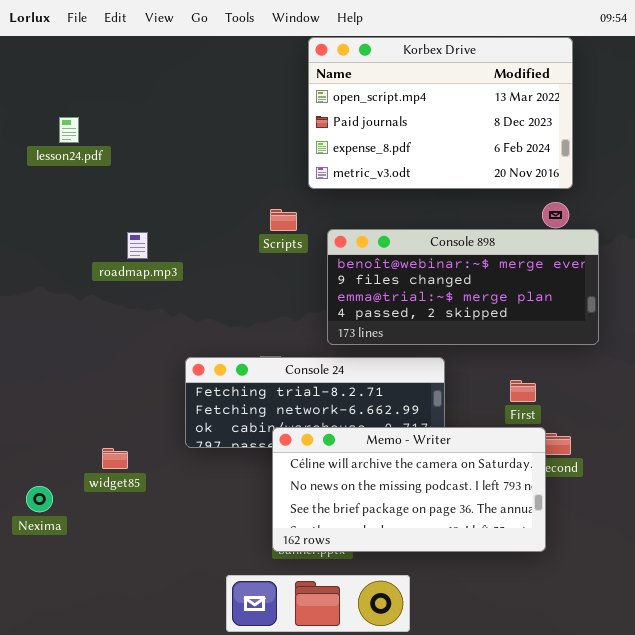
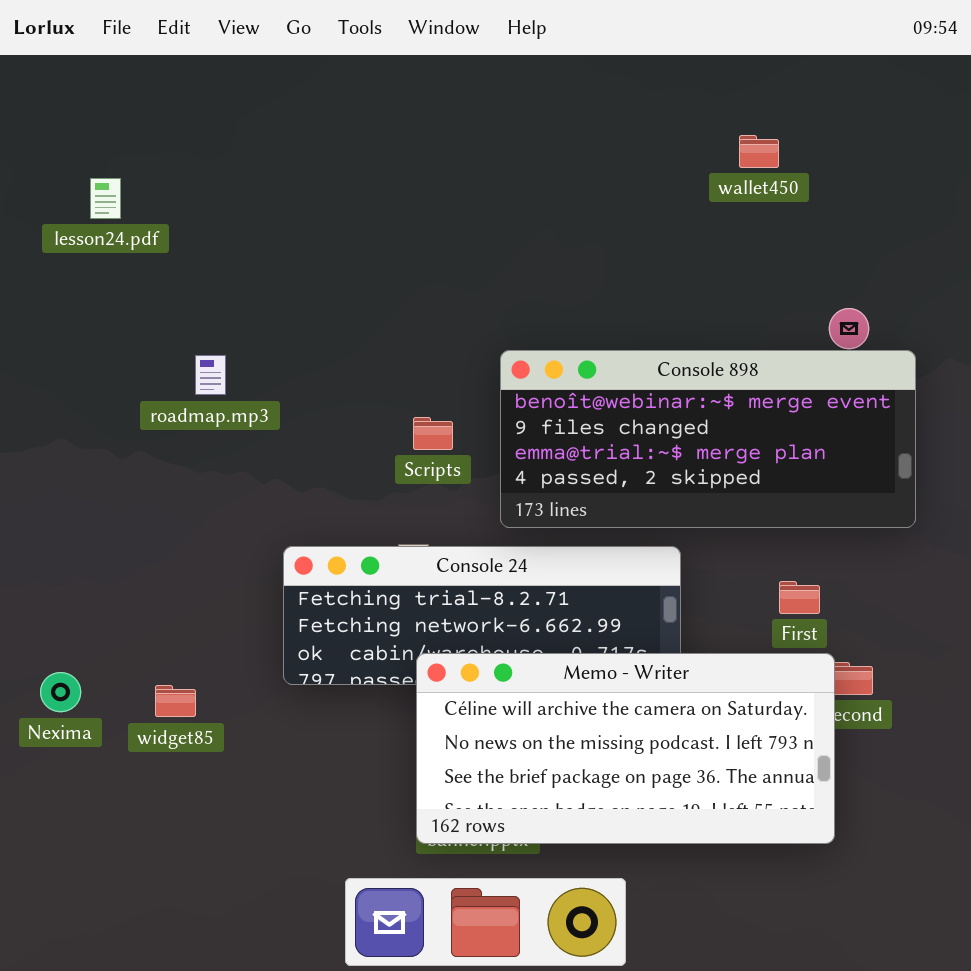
Korbex Drive: [308,37,573,189] -> none, closed
Scripts: [270,209,297,231] -> [413,417,453,450], moved
Nexima: [26,486,53,512] -> [40,672,81,712], moved

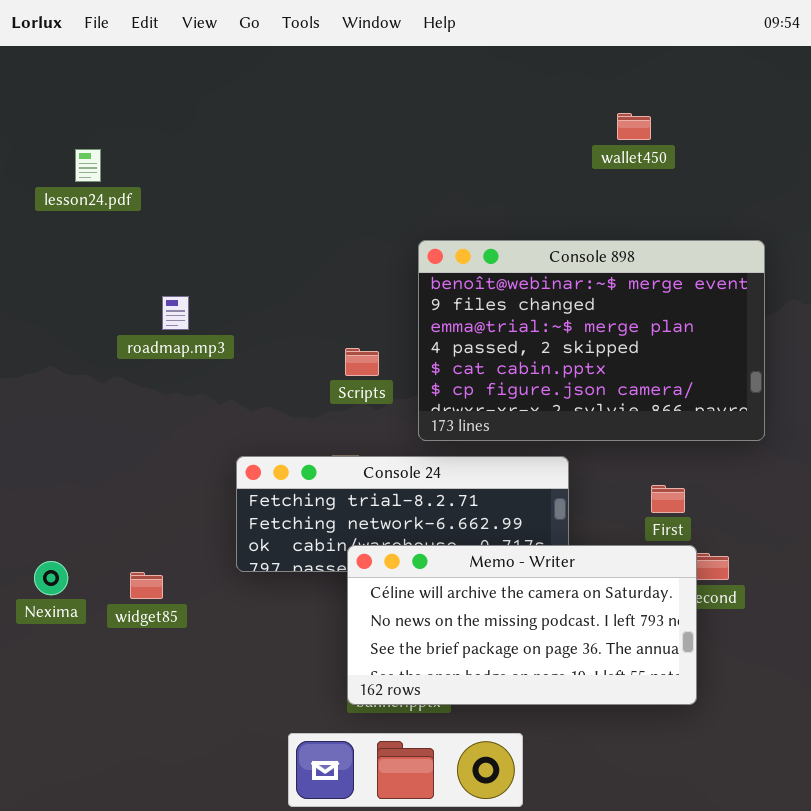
Console 898: [500,350,916,528] -> [418,240,765,441], resized

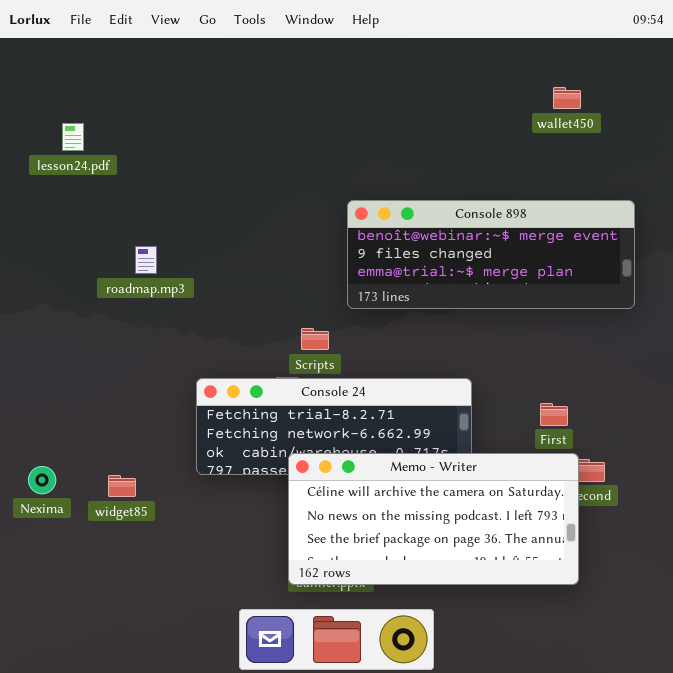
wallet450: [617,113,651,140] -> [553,87,581,109], moved
Console 898: [418,240,765,441] -> [347,200,635,309], resized
Scripts: [345,348,379,376] -> [301,328,329,350], moved

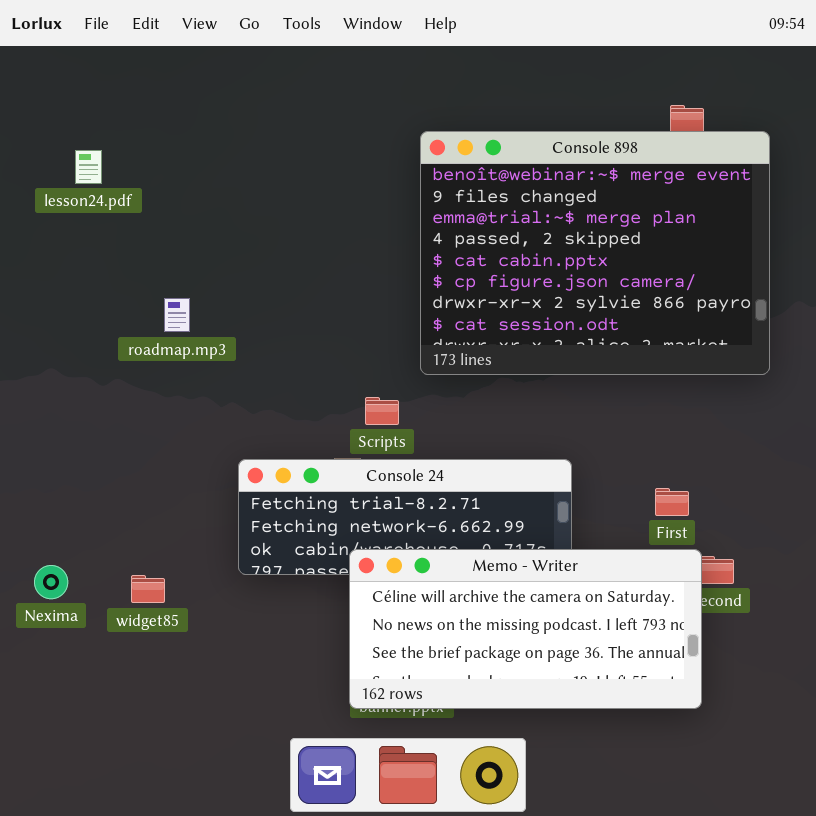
Console 898: [347,200,635,309] -> [420,131,770,375], resized

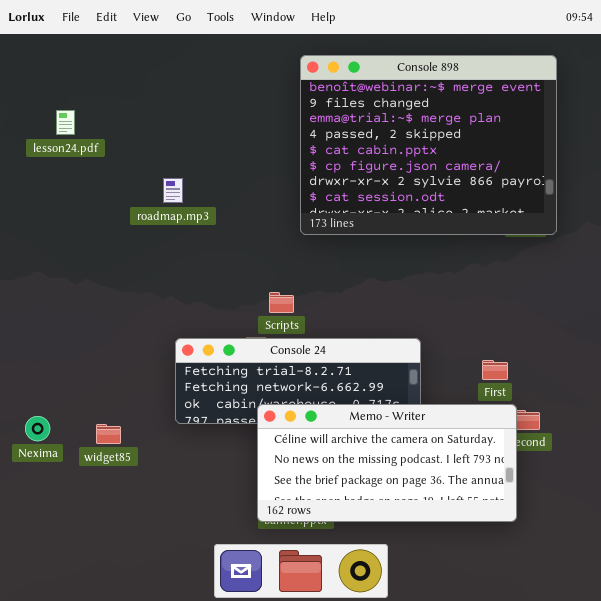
Console 898: [420,131,770,375] -> [300,55,557,235], moved
roadmap.mp3: [164,298,190,332] -> [163,178,183,203], moved

